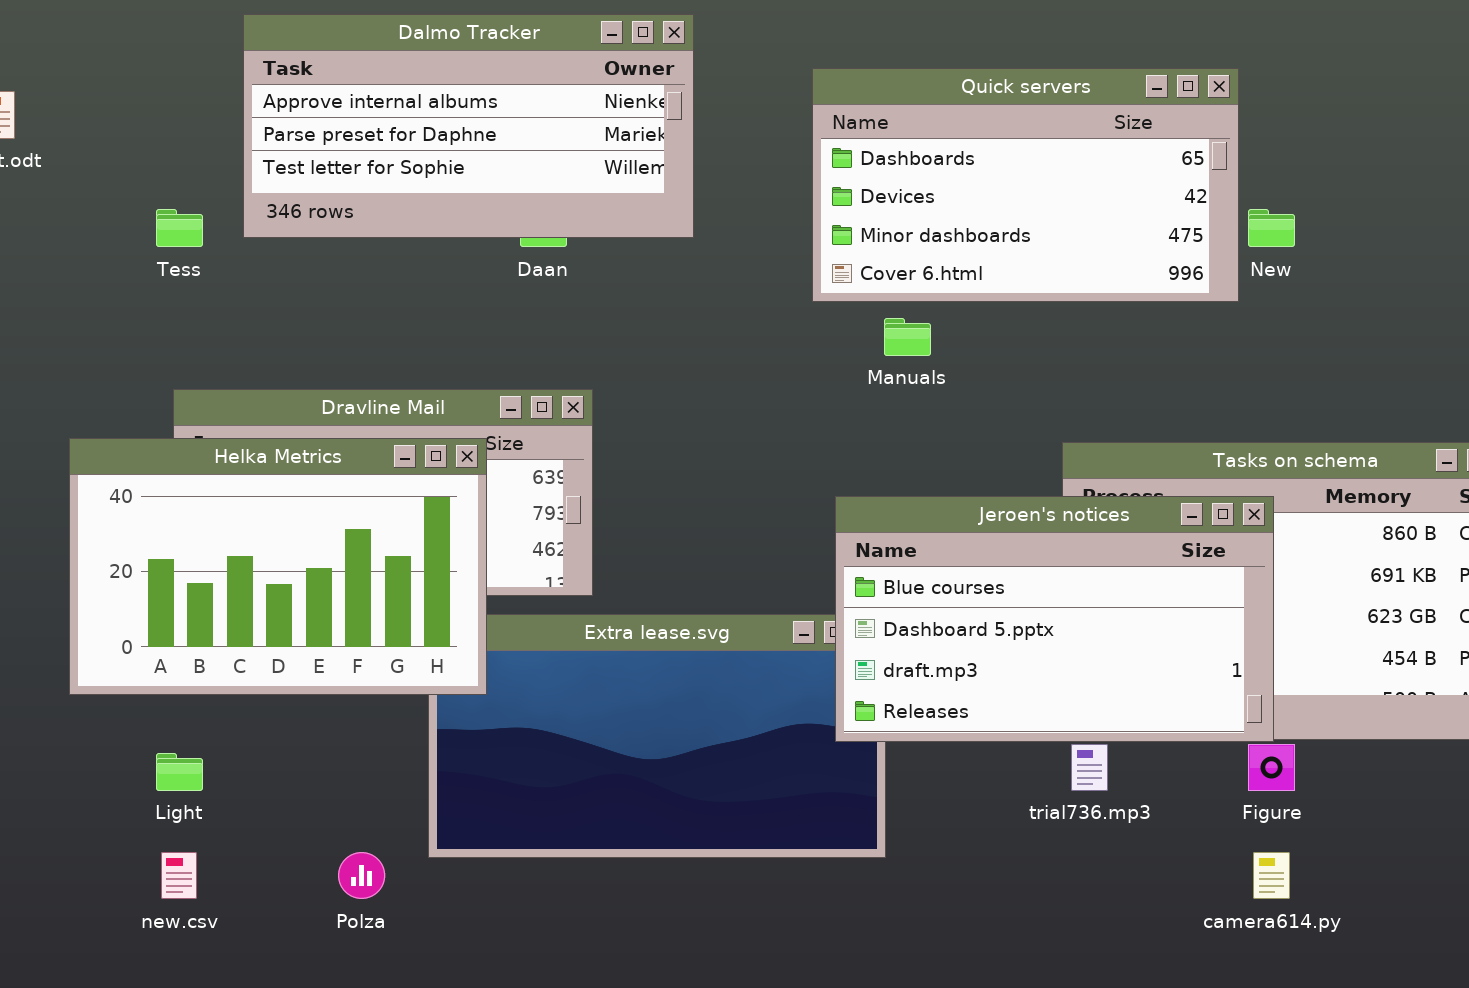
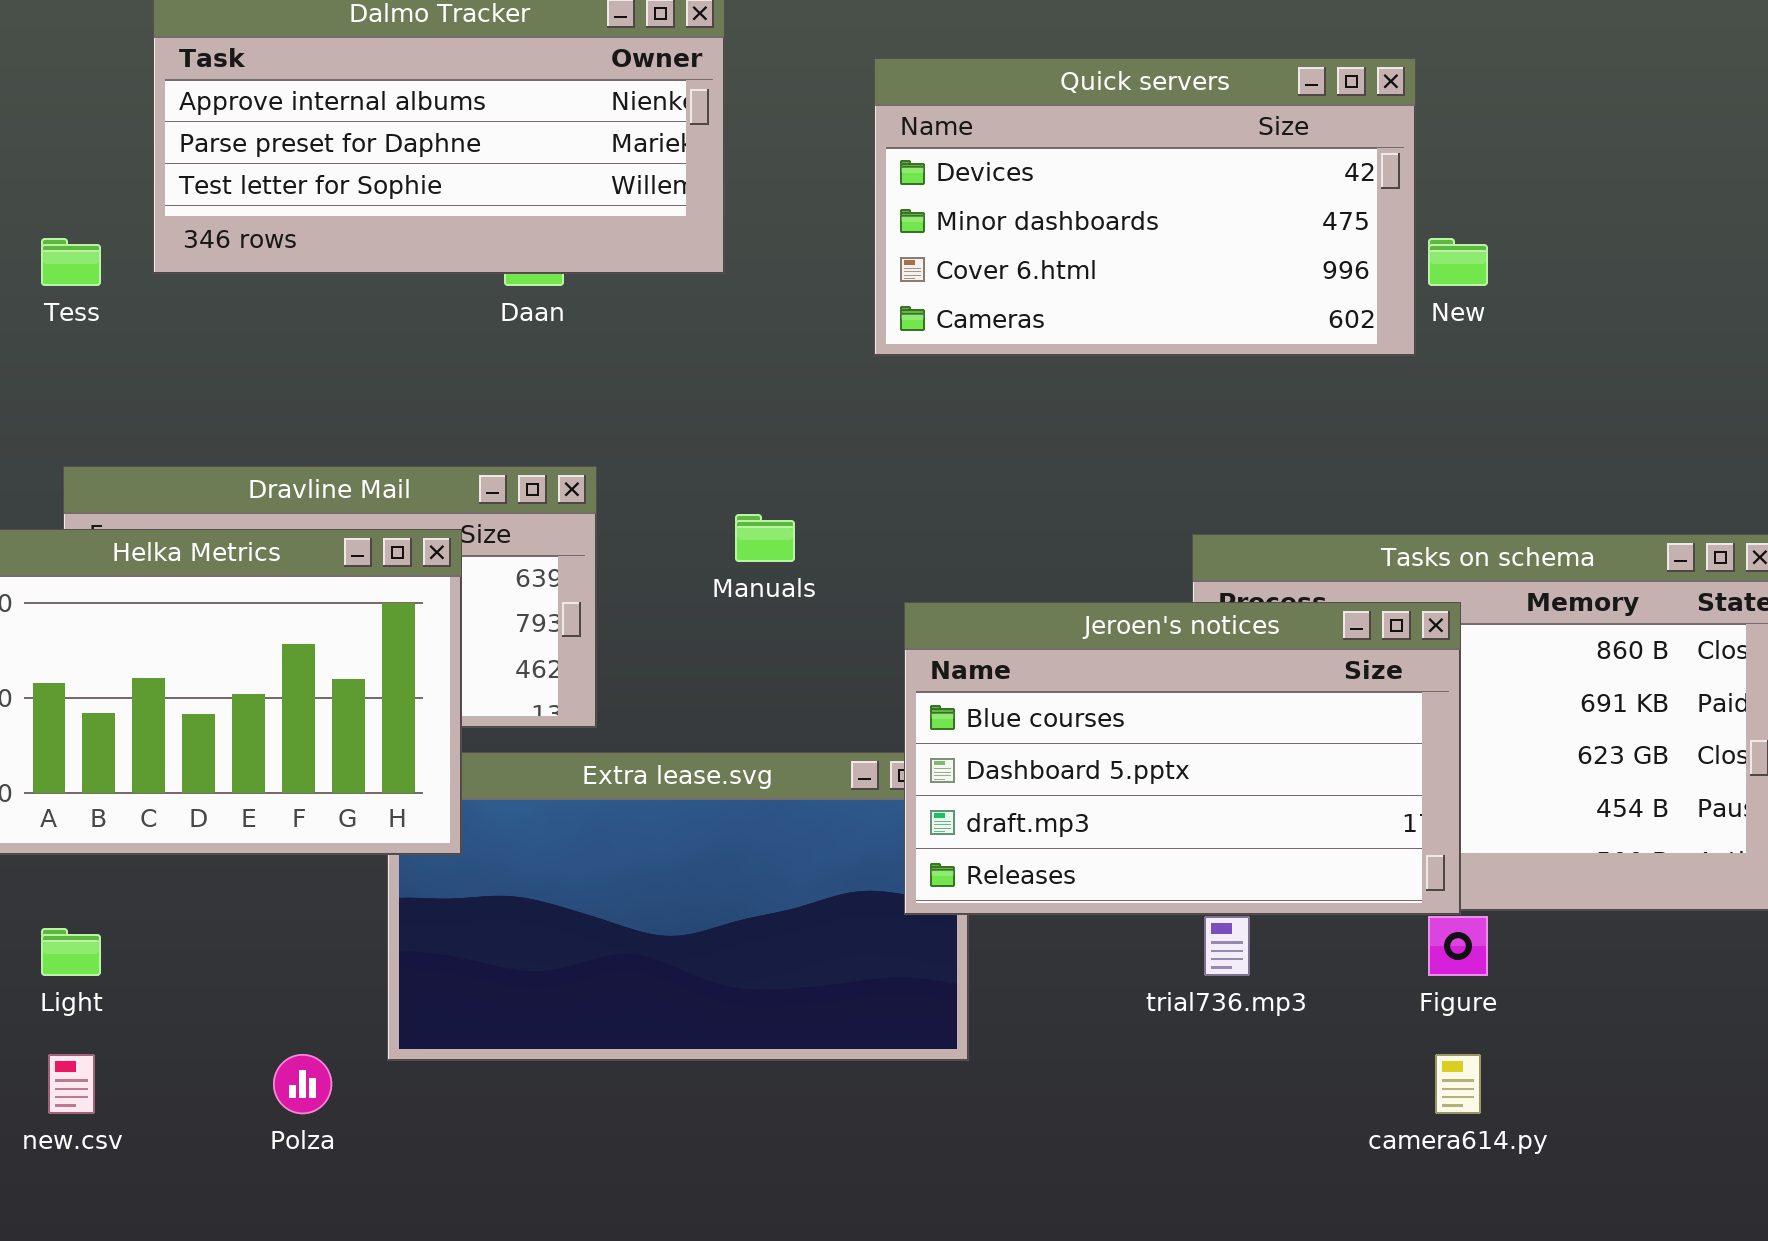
Quick servers: [812,68,1239,302] -> [874,58,1416,356], scrolled down 1 row
Manuals: [884,318,931,356] -> [735,514,795,562], moved

